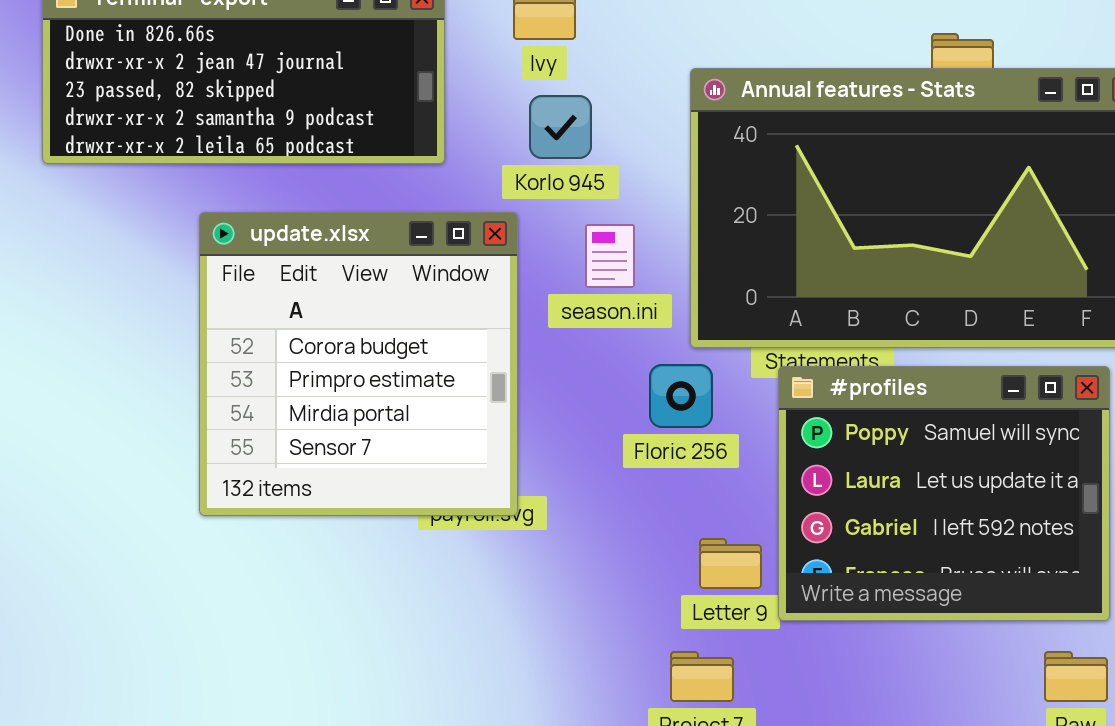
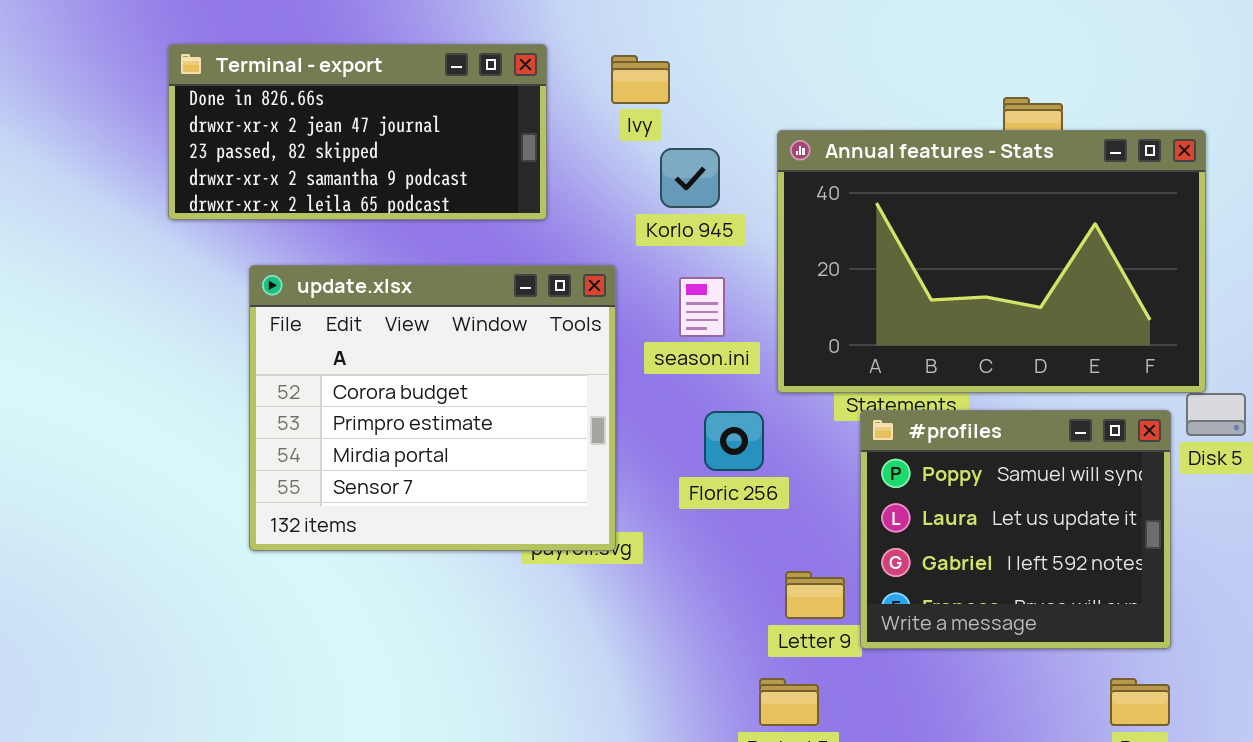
Korlo 945: [529,95,592,159] -> [660,148,720,208], moved
update.xlsx: [199,212,518,516] -> [249,265,616,551], resized
Floric 256: [649,364,713,428] -> [704,411,764,471], moved

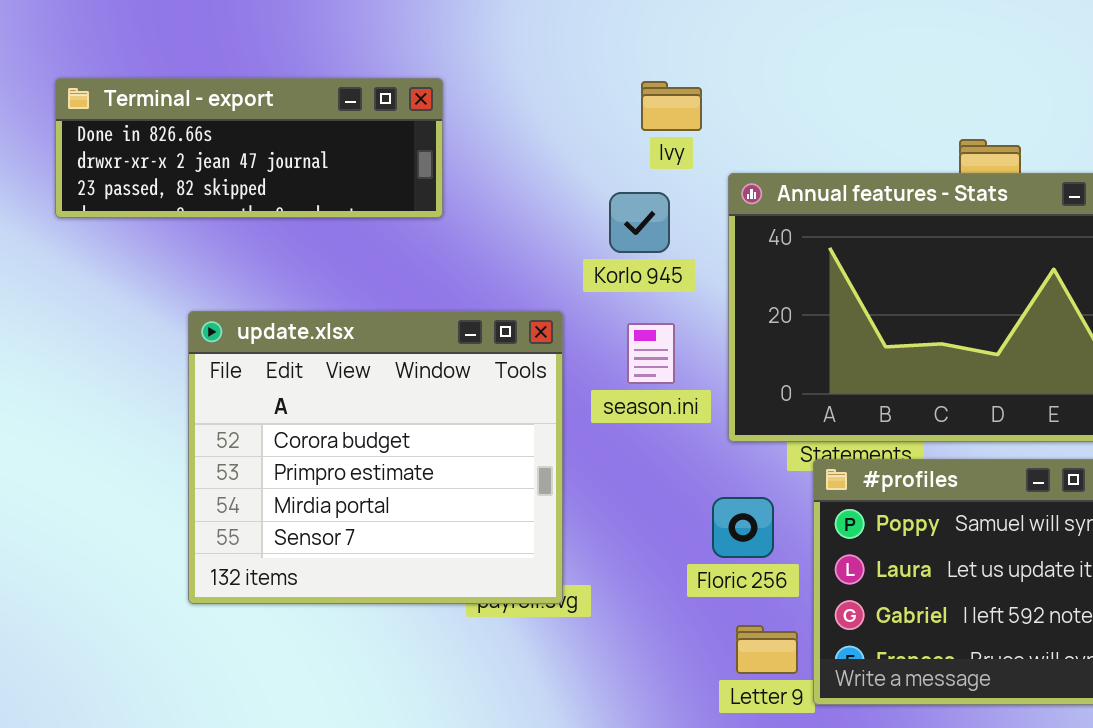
Terminal - export: [168,44,547,220] -> [55,78,443,218], moved, resized
Ivy: [611,55,670,104] -> [641,81,702,131], moved
Floric 256: [704,411,764,471] -> [712,497,774,558], moved

